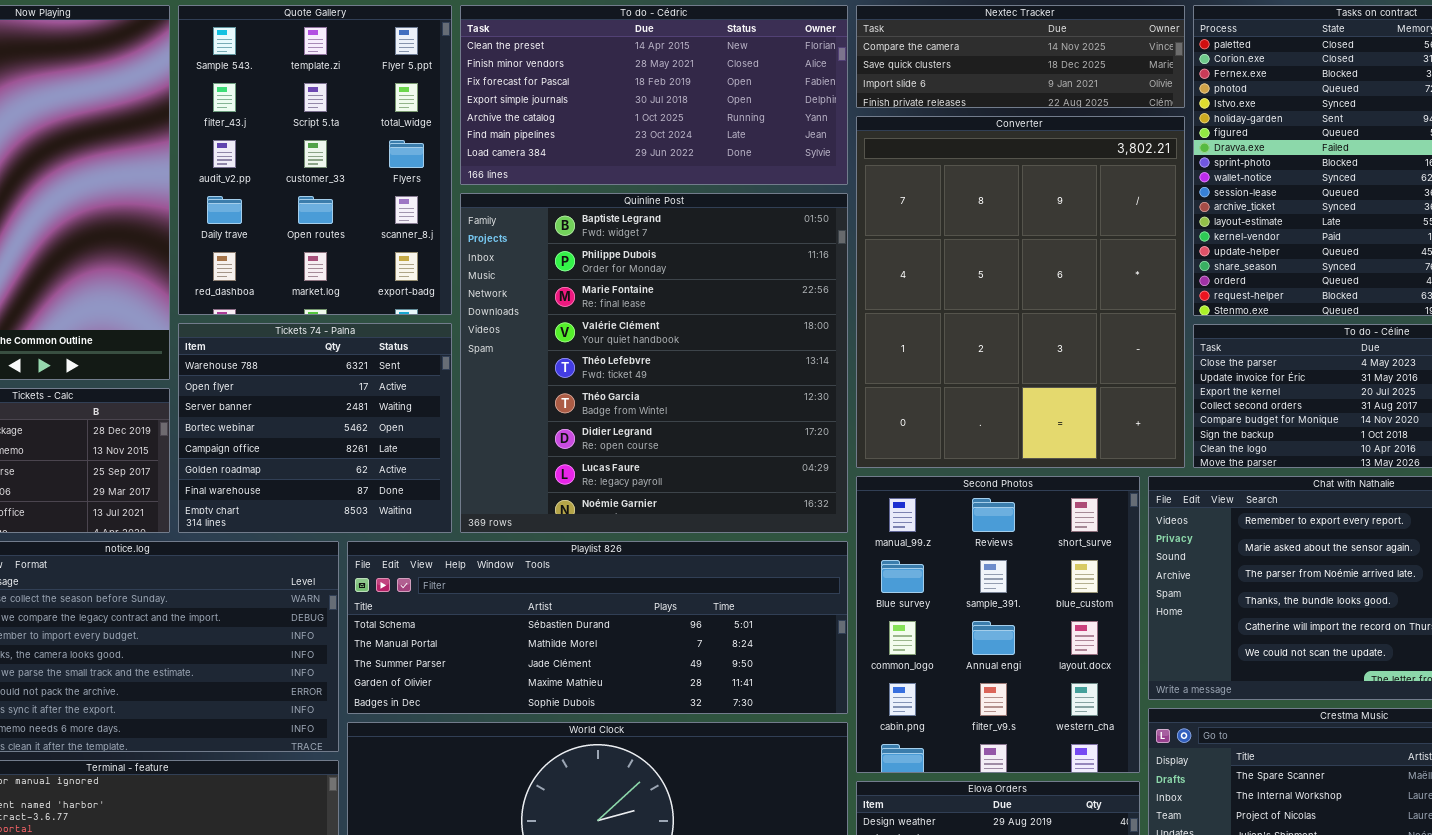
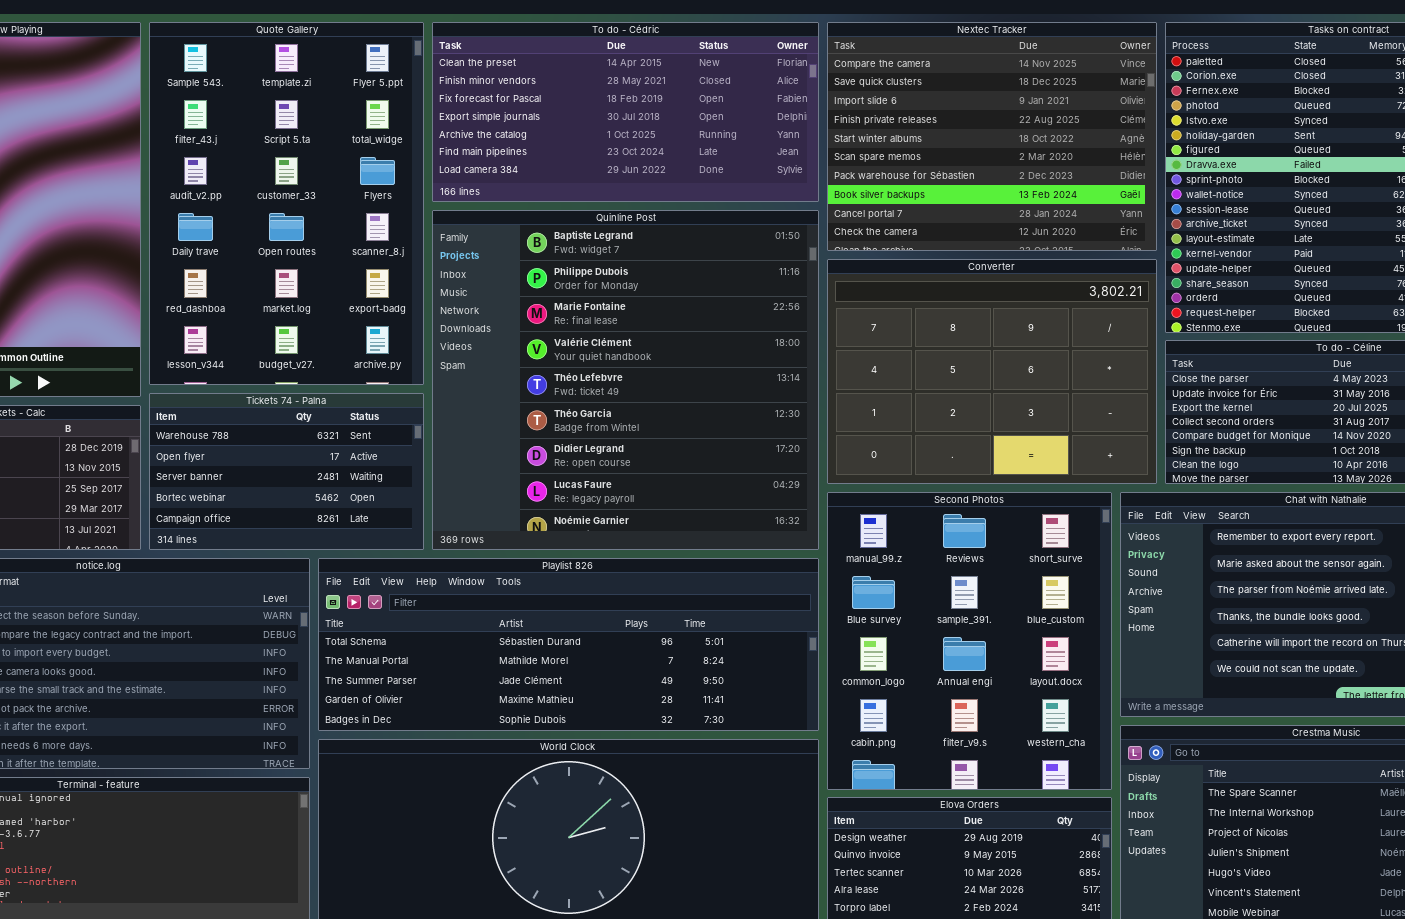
Quote Gallery: [178,5,452,315] -> [149,22,424,385], resized
Nextec Tracker: [856,5,1185,108] -> [827,22,1157,251], resized
Converter: [856,116,1185,468] -> [827,259,1157,484], resized
Tickets 74 - Palna: [178,323,452,533] -> [149,393,424,550], resized

